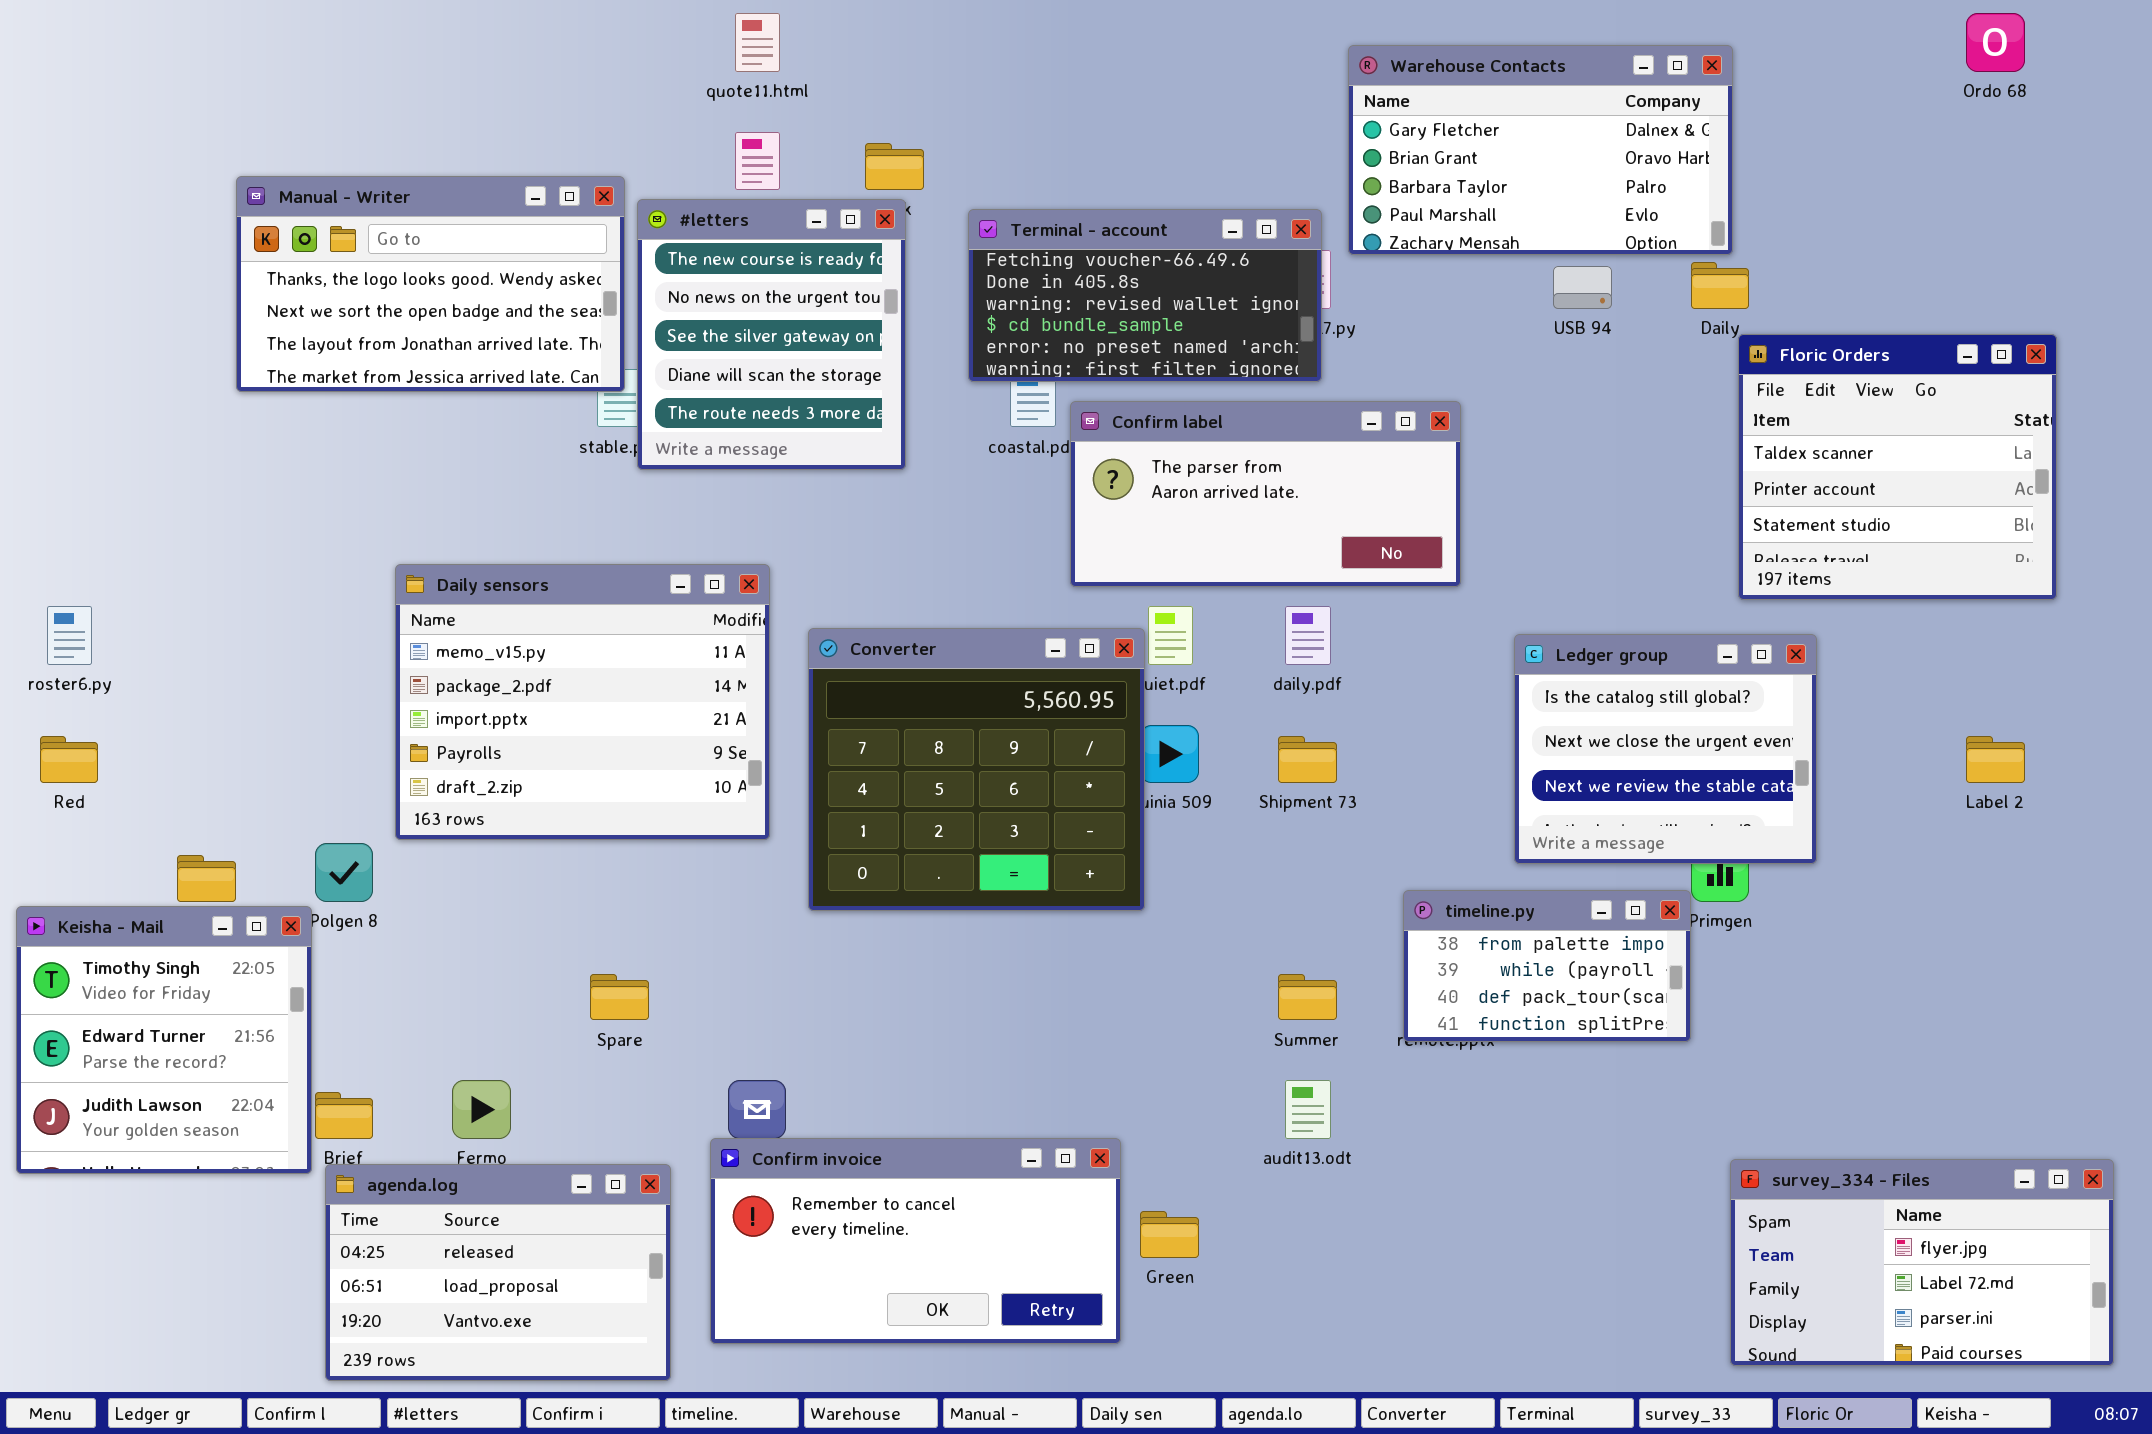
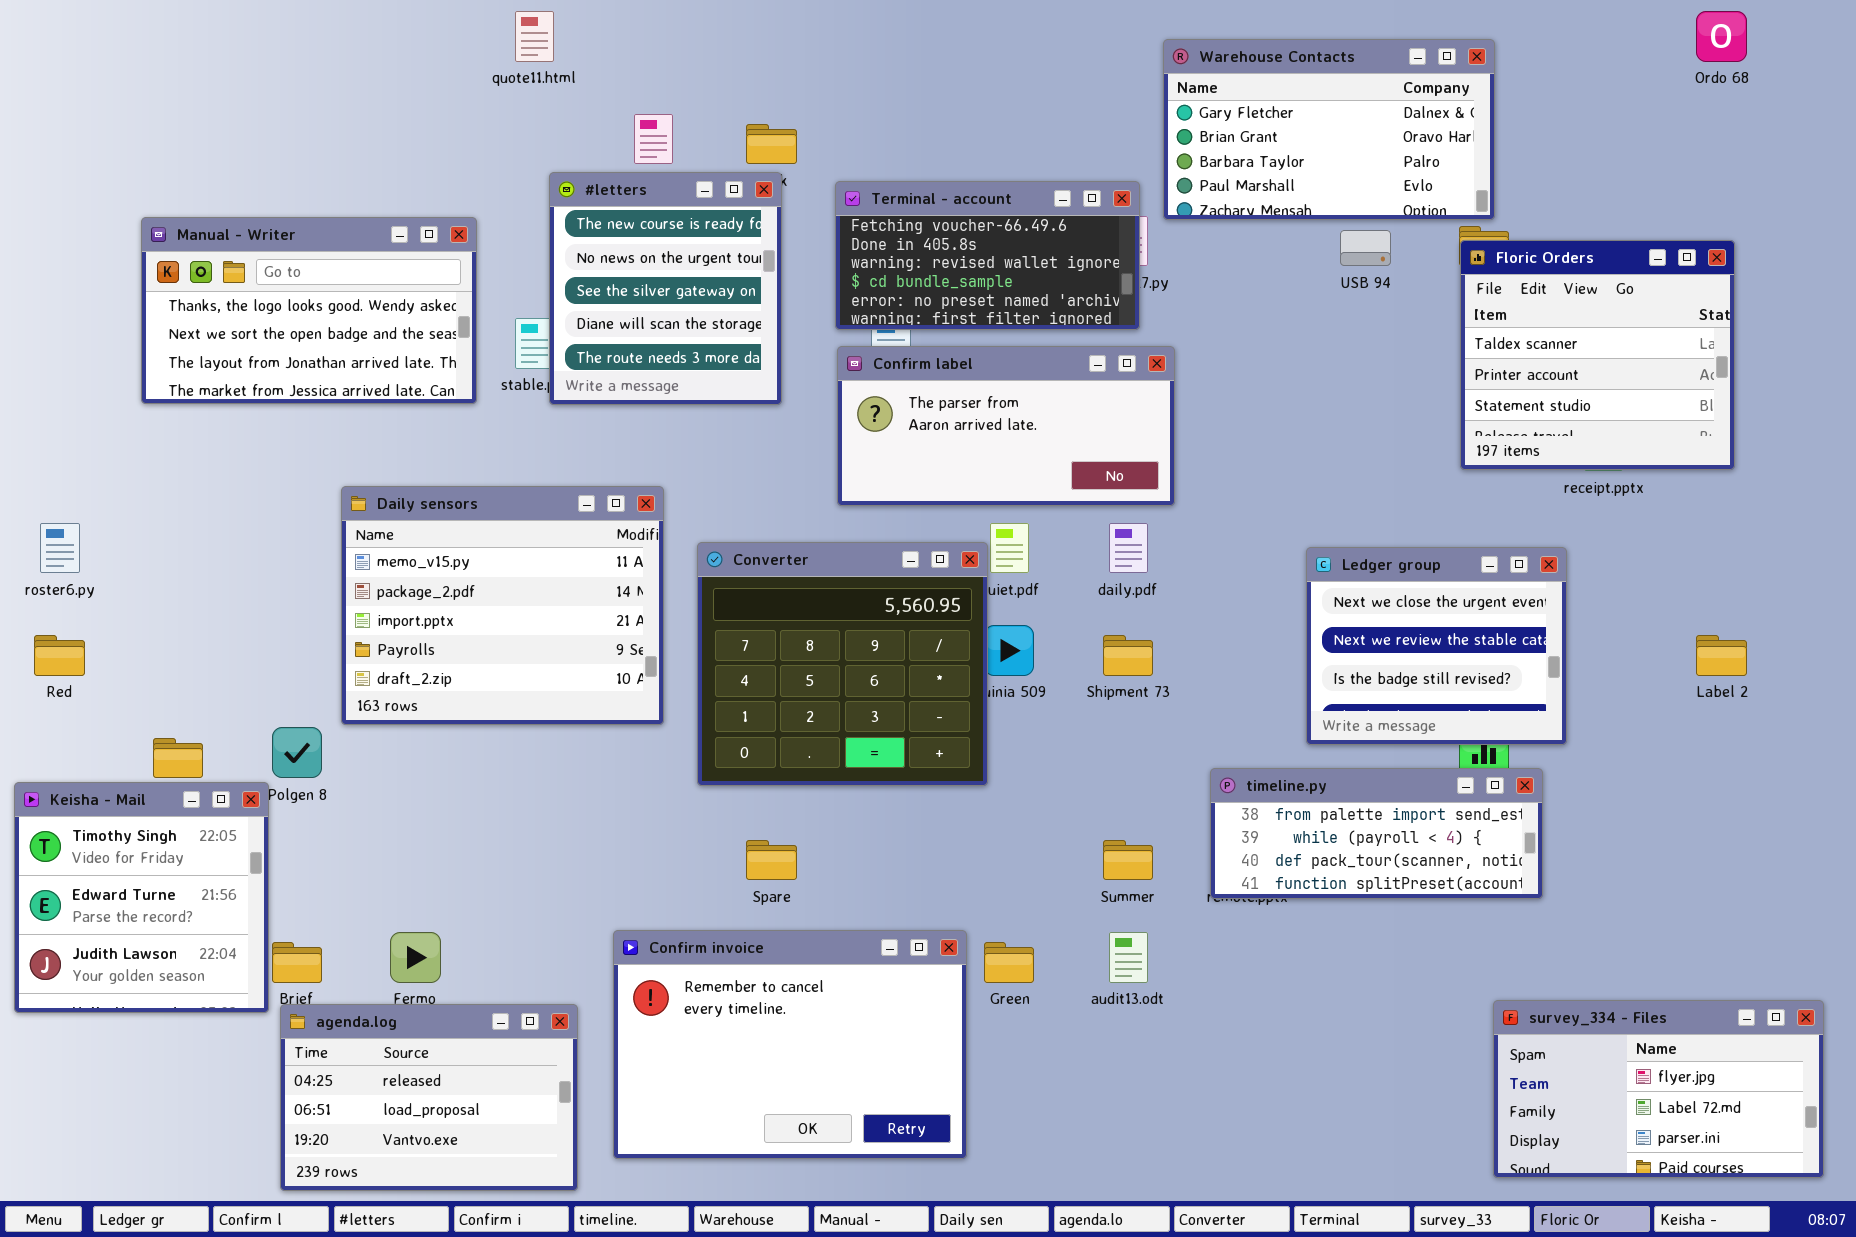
quote11.html: [735,13,780,72] -> [515,11,554,62], moved
Manual - Writer: [236,176,625,392] -> [141,217,477,404], moved
Floric Orders: [1738,334,2057,600] -> [1460,240,1735,470], moved
Confirm label: [1070,401,1461,587] -> [837,346,1175,506], moved
Ledger group: [1514,634,1817,864] -> [1306,547,1567,745], scrolled down 1 row
timeline.py: [1403,890,1691,1042] -> [1210,768,1543,899], resized
Spare: [590,974,649,1020] -> [746,840,797,880], moved
Confirm invoice: [710,1138,1121,1344] -> [613,930,967,1159], resized
Green: [1140,1211,1199,1258] -> [984,942,1034,983], moved

